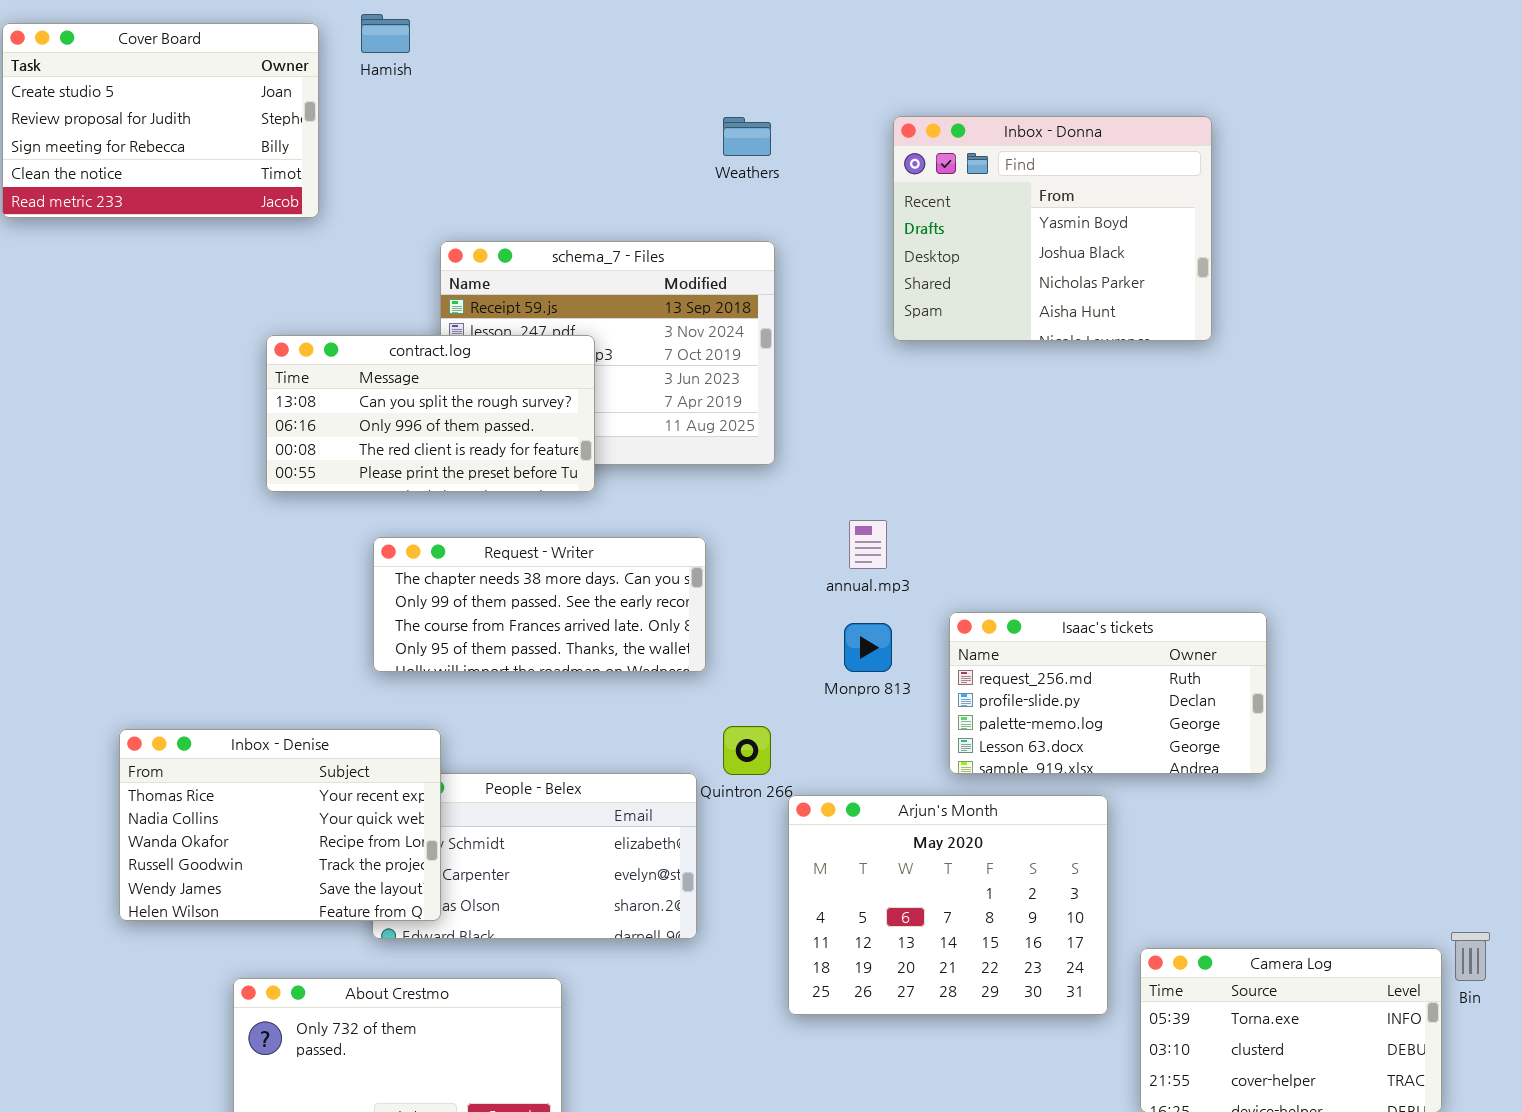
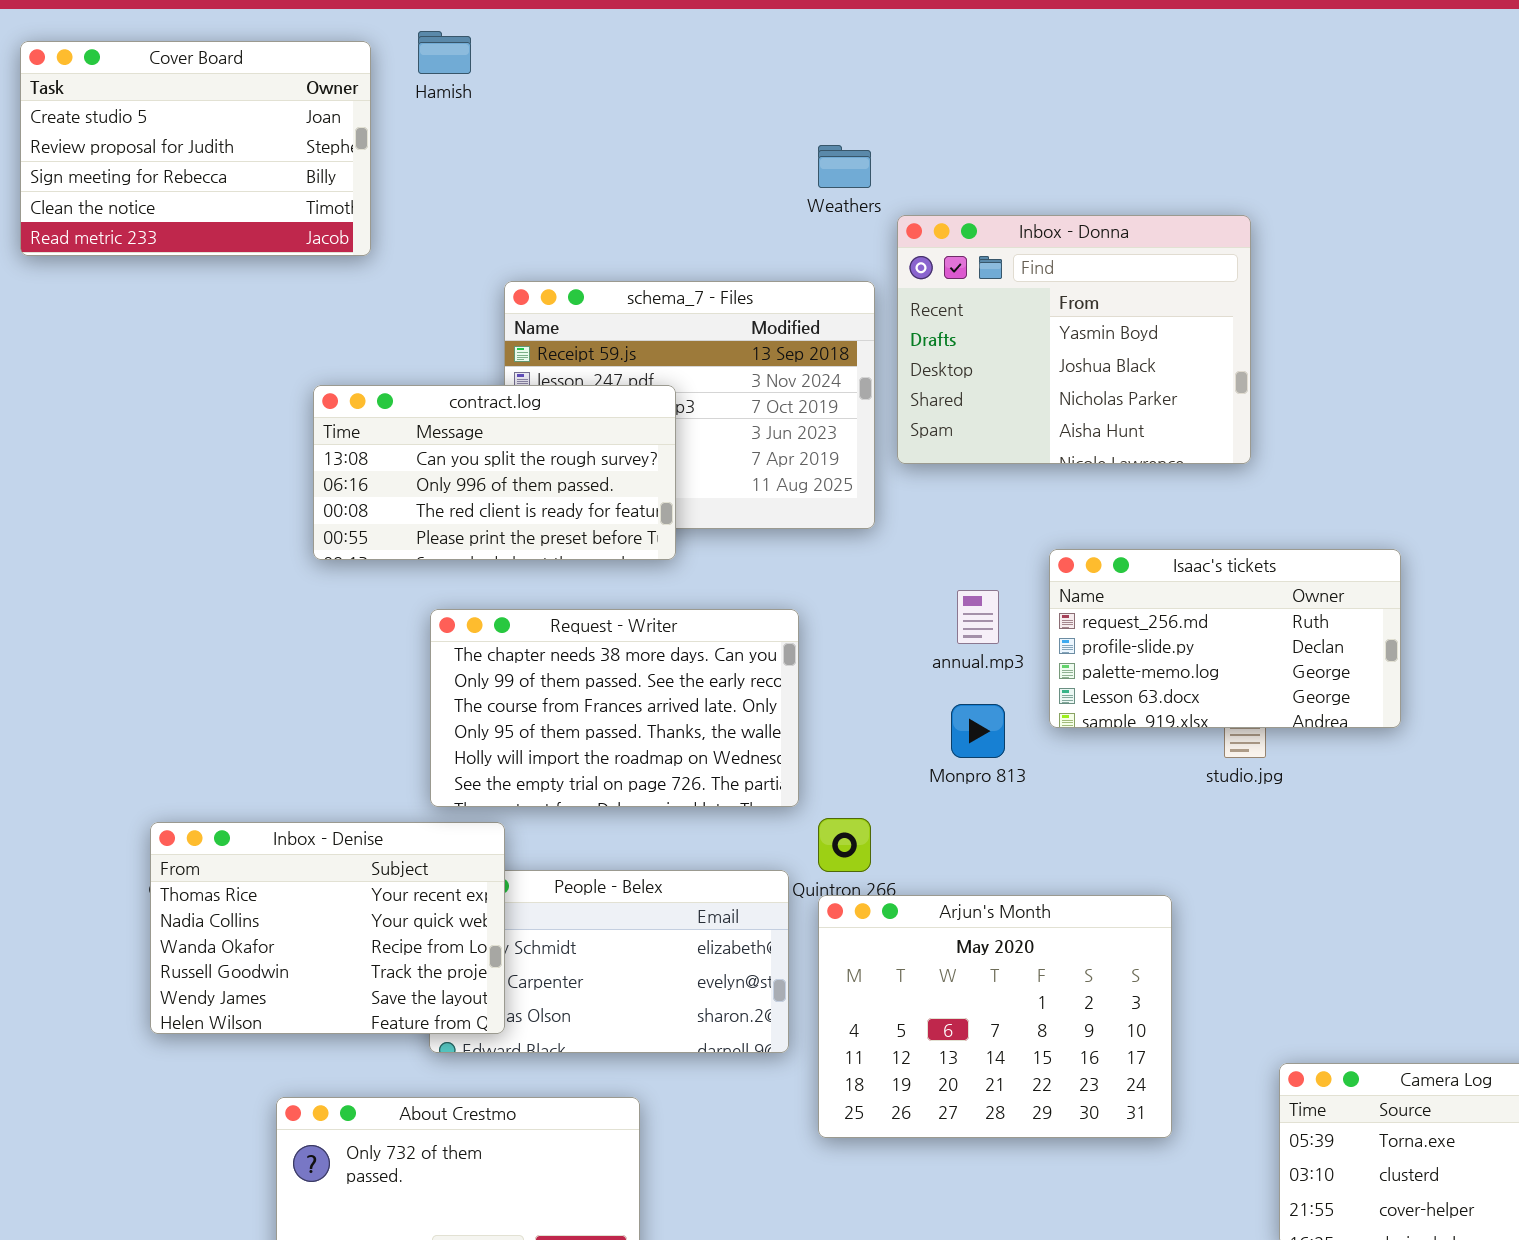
Inbox - Donna: [893,116,1212,341] -> [897,215,1251,464], moved
Request - Writer: [373,537,706,672] -> [430,609,799,807], resized
Isaac's tickets: [949,612,1267,774] -> [1049,549,1401,728], moved
Arjun's Month: [788,795,1108,1015] -> [818,895,1172,1138], moved

